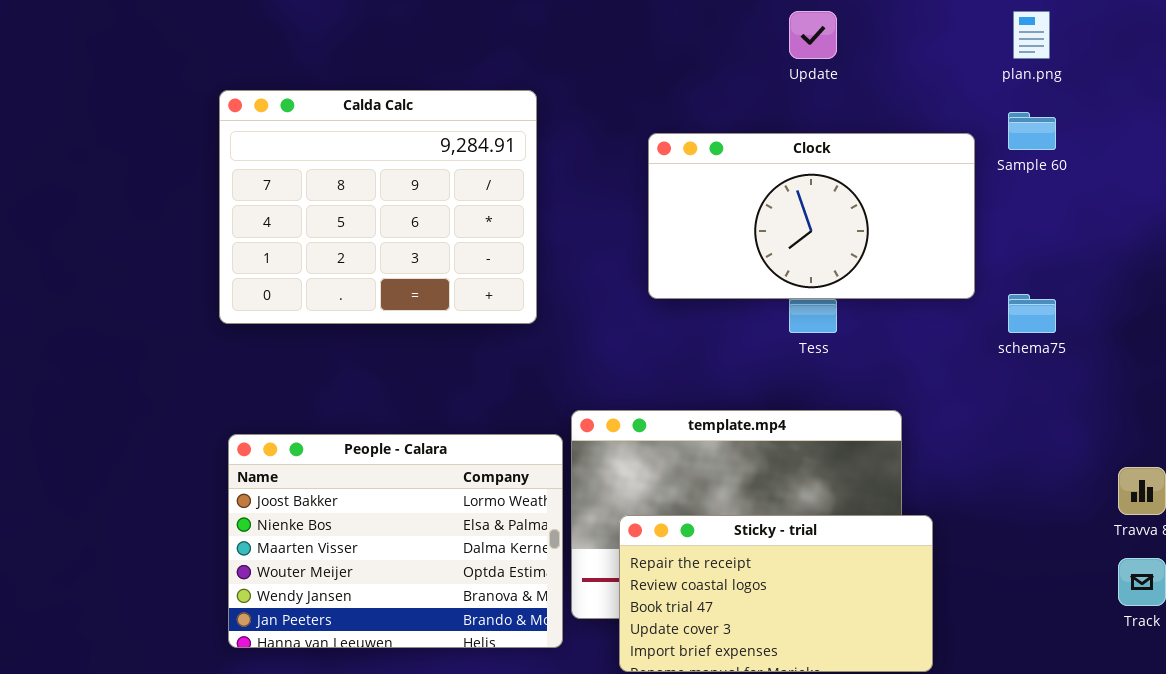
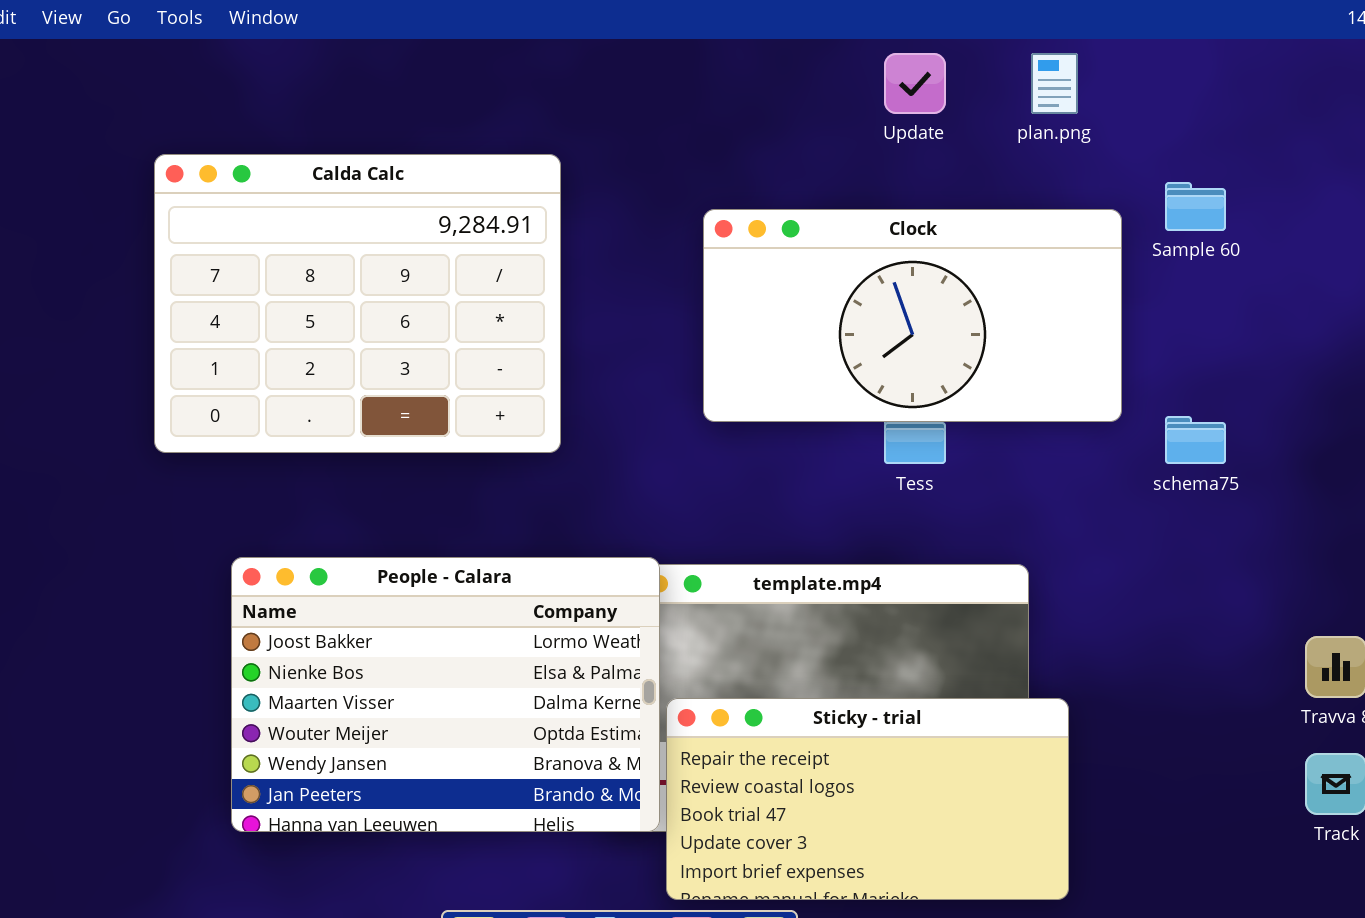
plan.png: [1013,11,1050,59] -> [1031,53,1078,114], moved
People - Calara: [228,434,563,648] -> [231,557,660,832], moved

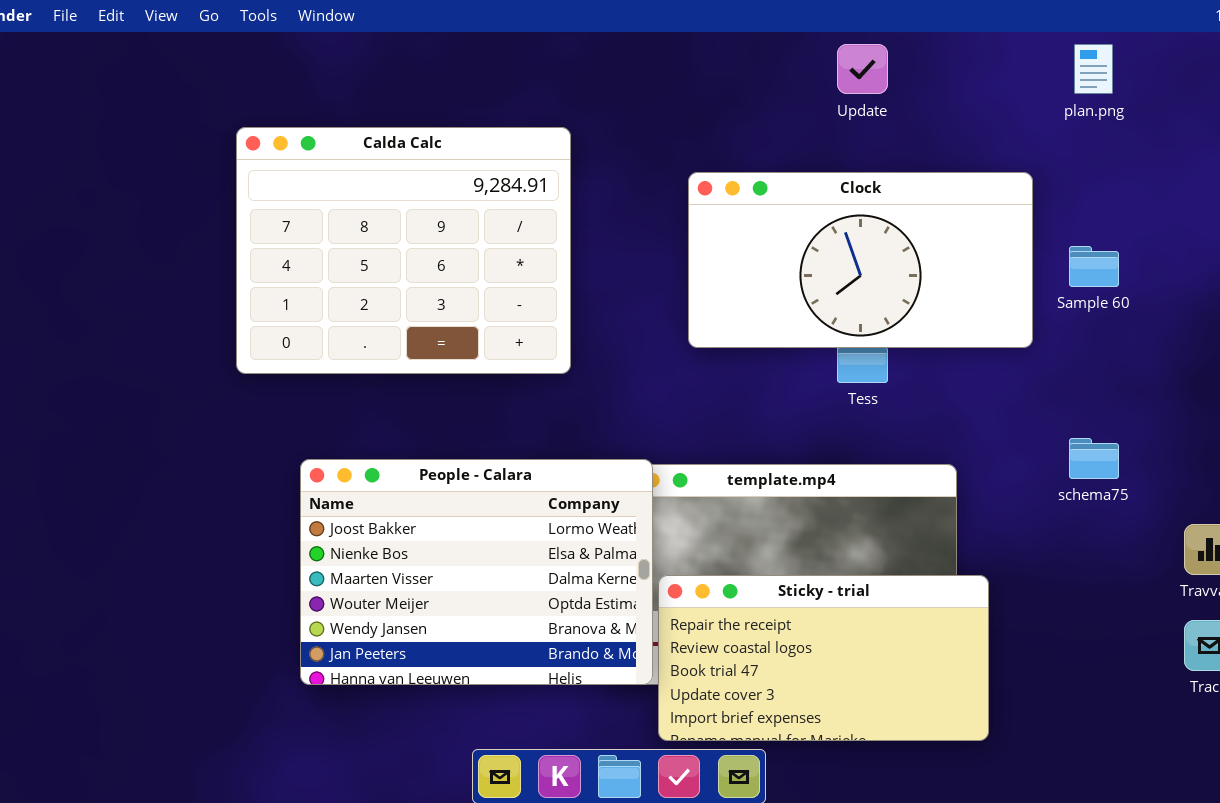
plan.png: [1031,53,1078,114] -> [1074,44,1113,94], moved
Sample 60: [1165,182,1226,231] -> [1069,246,1119,287], moved
schema75: [1165,416,1226,464] -> [1069,438,1119,479], moved

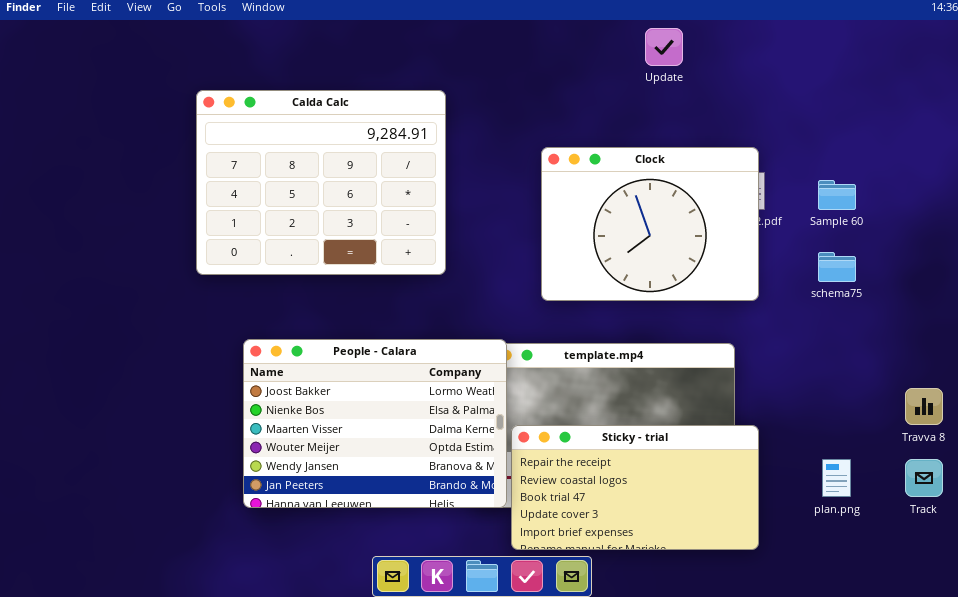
plan.png: [1074,44,1113,94] -> [822,459,851,497], moved
Clock: [688,172,1033,348] -> [541,147,759,301], moved, resized
schema75: [1069,438,1119,479] -> [818,252,856,282], moved

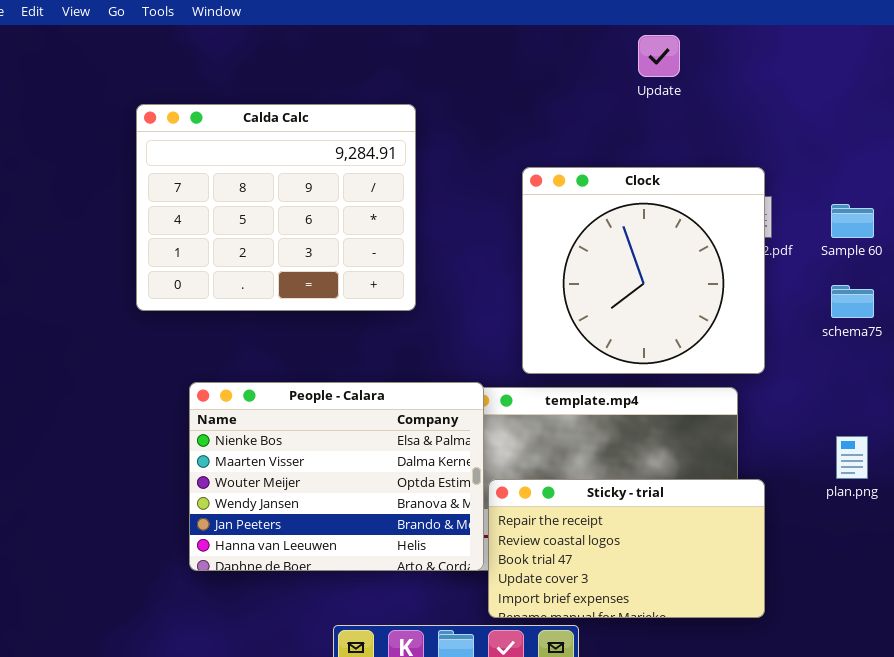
Clock: [541,147,759,301] -> [522,167,765,374], resized
People - Calara: [243,339,507,508] -> [189,382,484,571], scrolled down 1 row
plan.png: [822,459,851,497] -> [836,436,868,479], moved

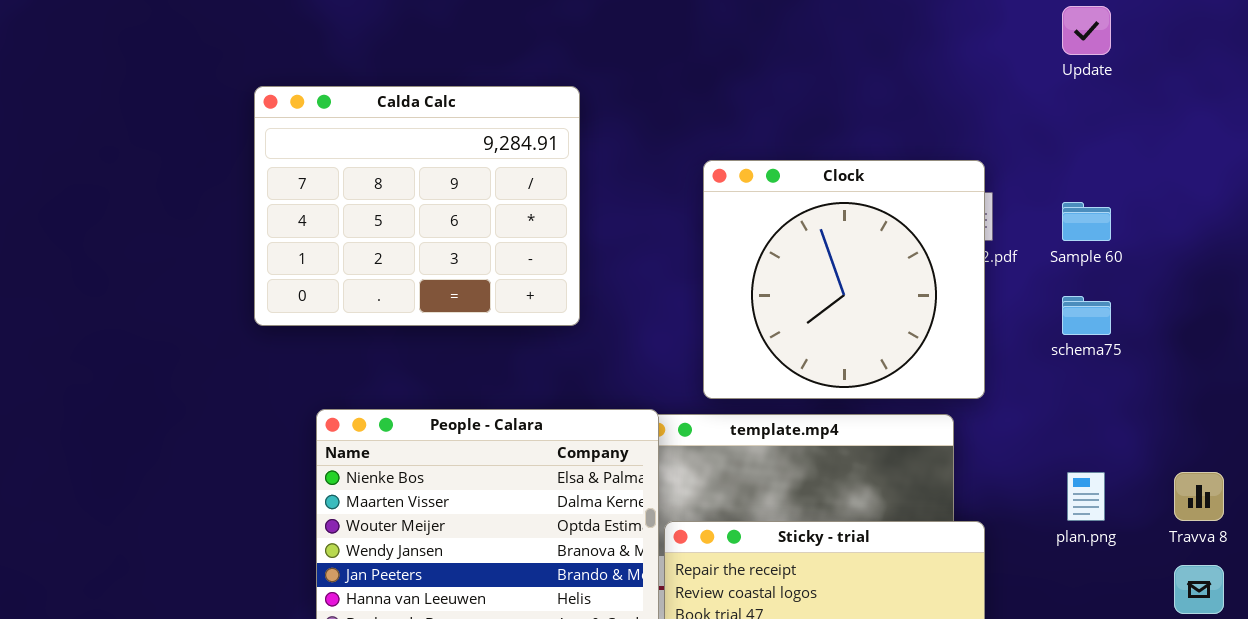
Update: [638,35,680,77] -> [1062,6,1111,55], moved

